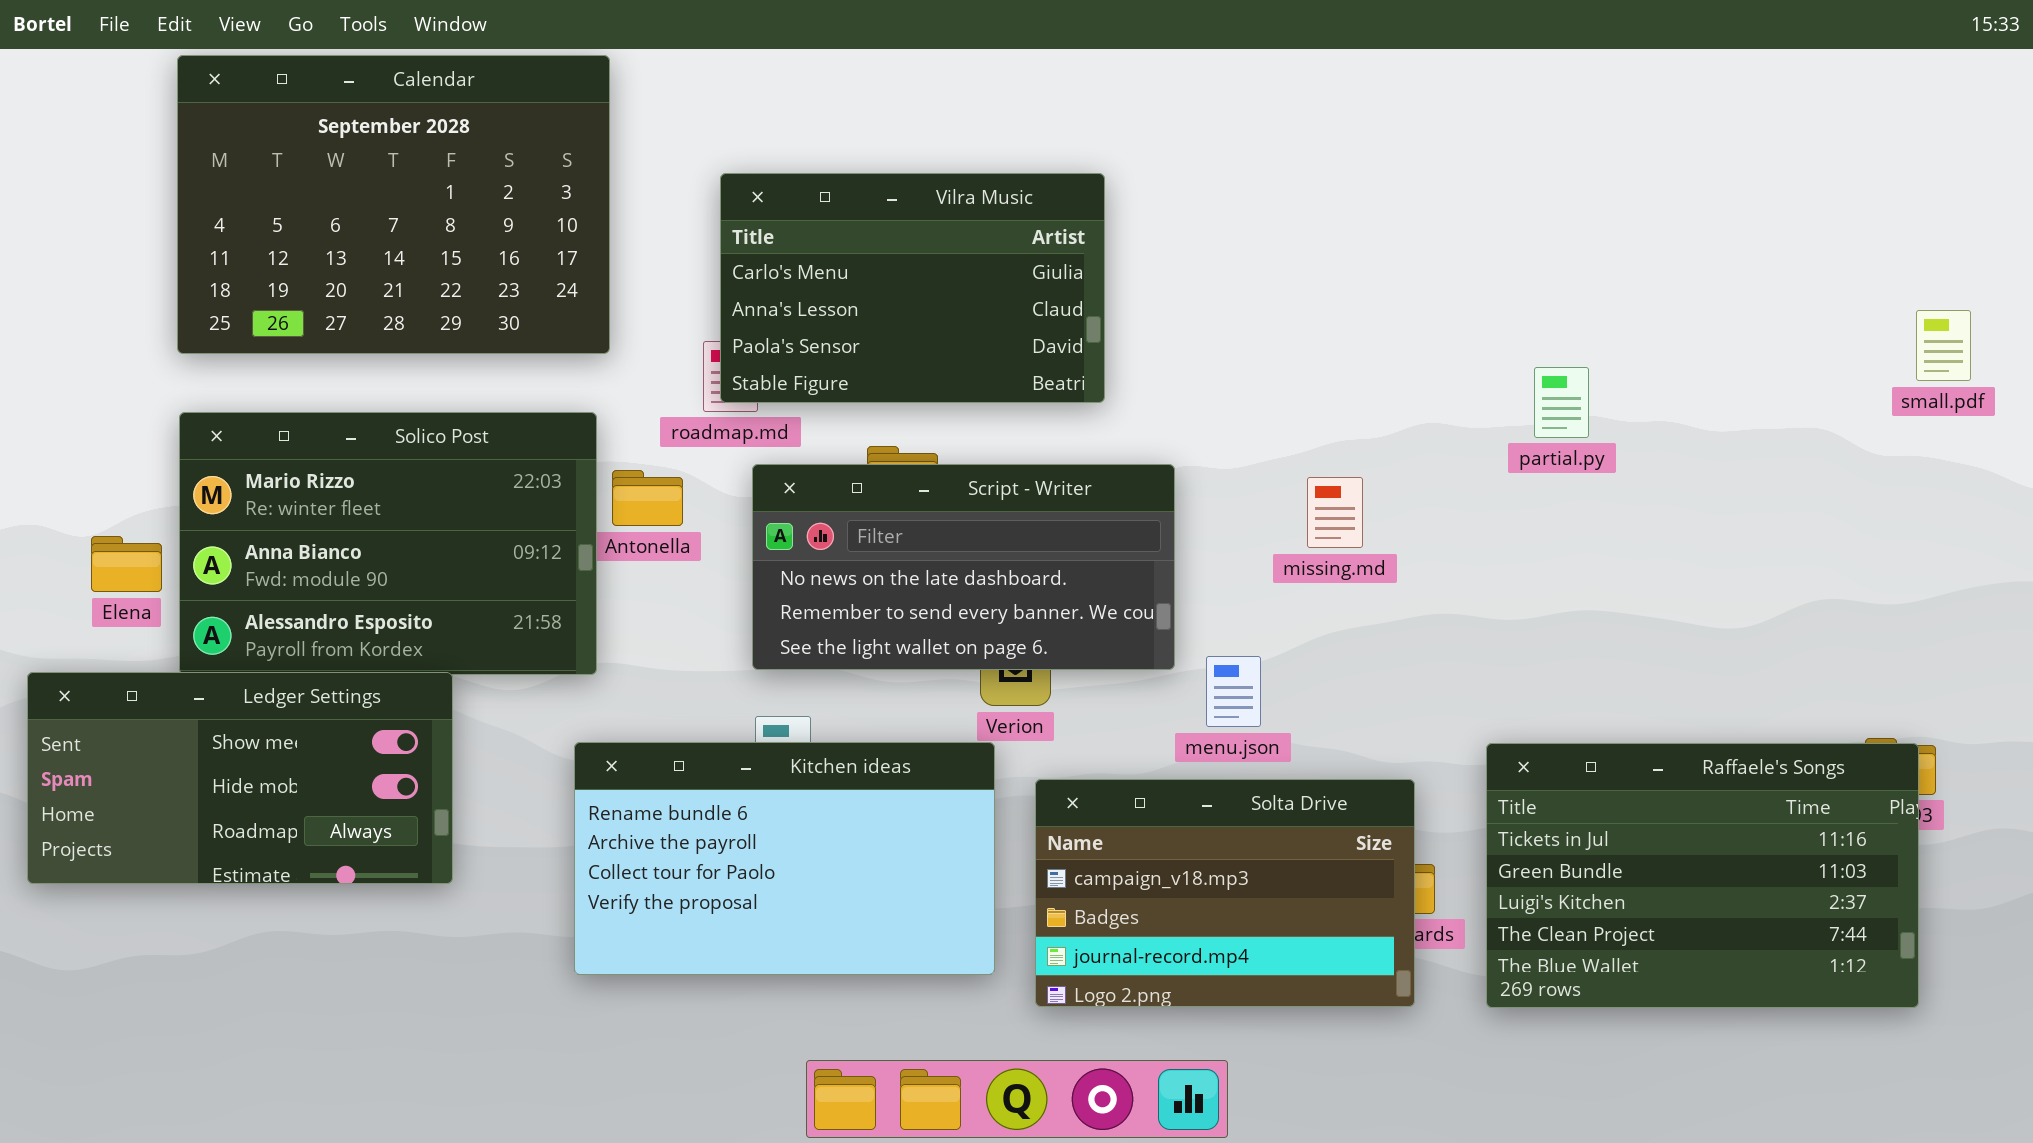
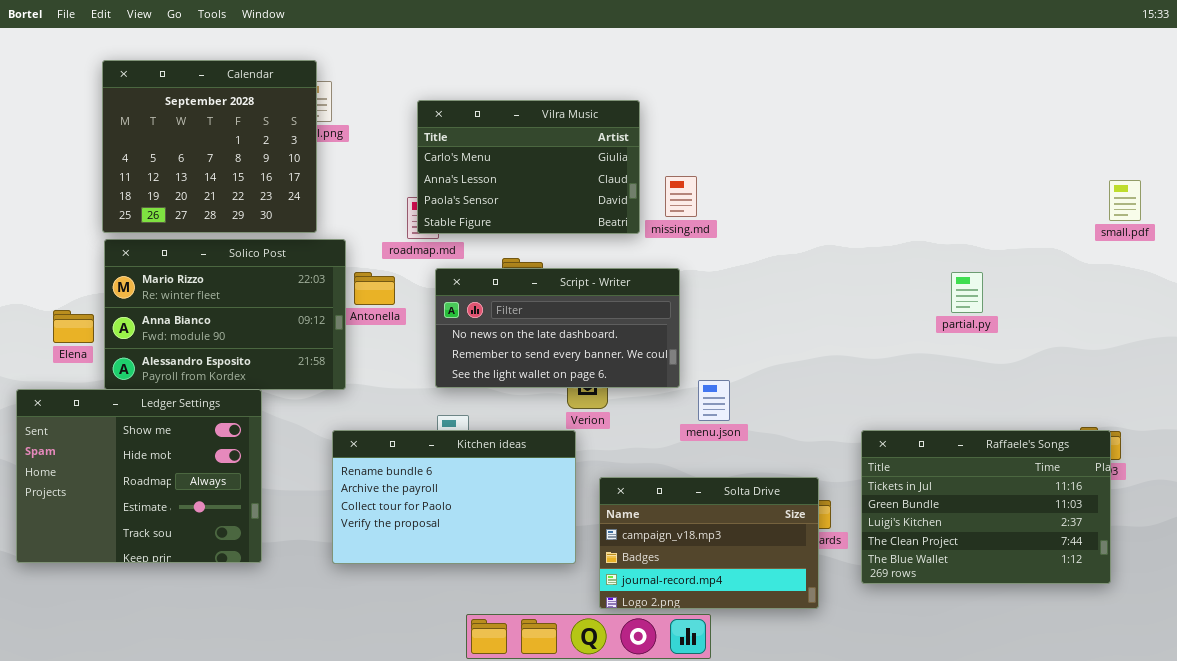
Calendar: [177,55,610,354] -> [102,60,317,233], moved, resized
partial.py: [1534,367,1589,438] -> [951,272,983,313], moved
missing.md: [1307,477,1363,548] -> [665,176,697,217], moved
Ledger Settings: [27,672,453,884] -> [16,389,262,563], resized
Solta Drive: [1035,779,1415,1007] -> [599,477,819,609], moved

